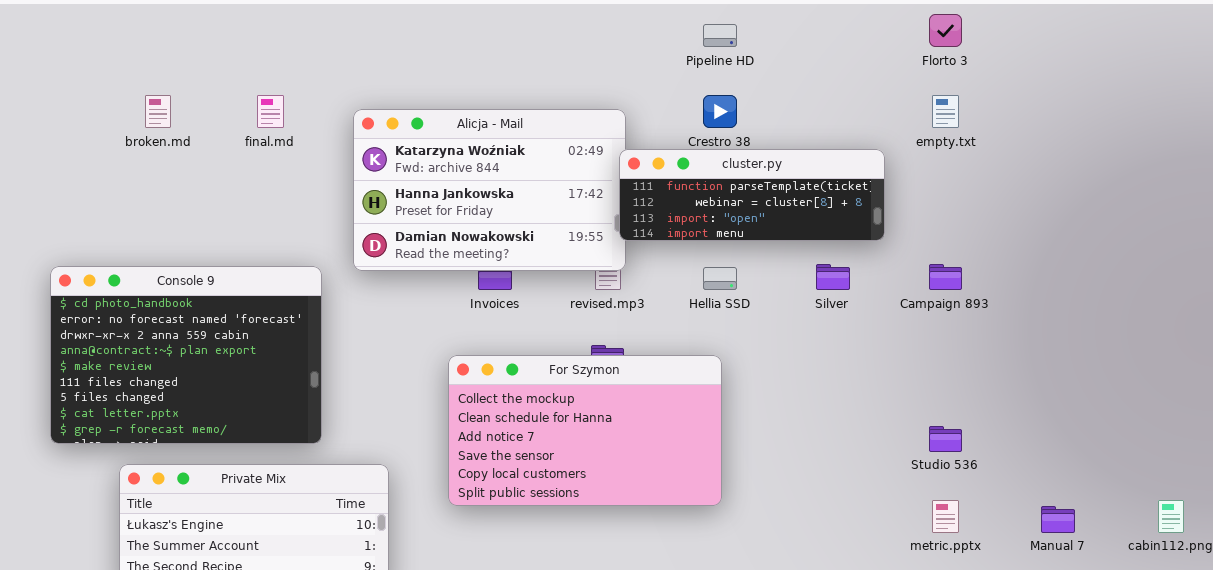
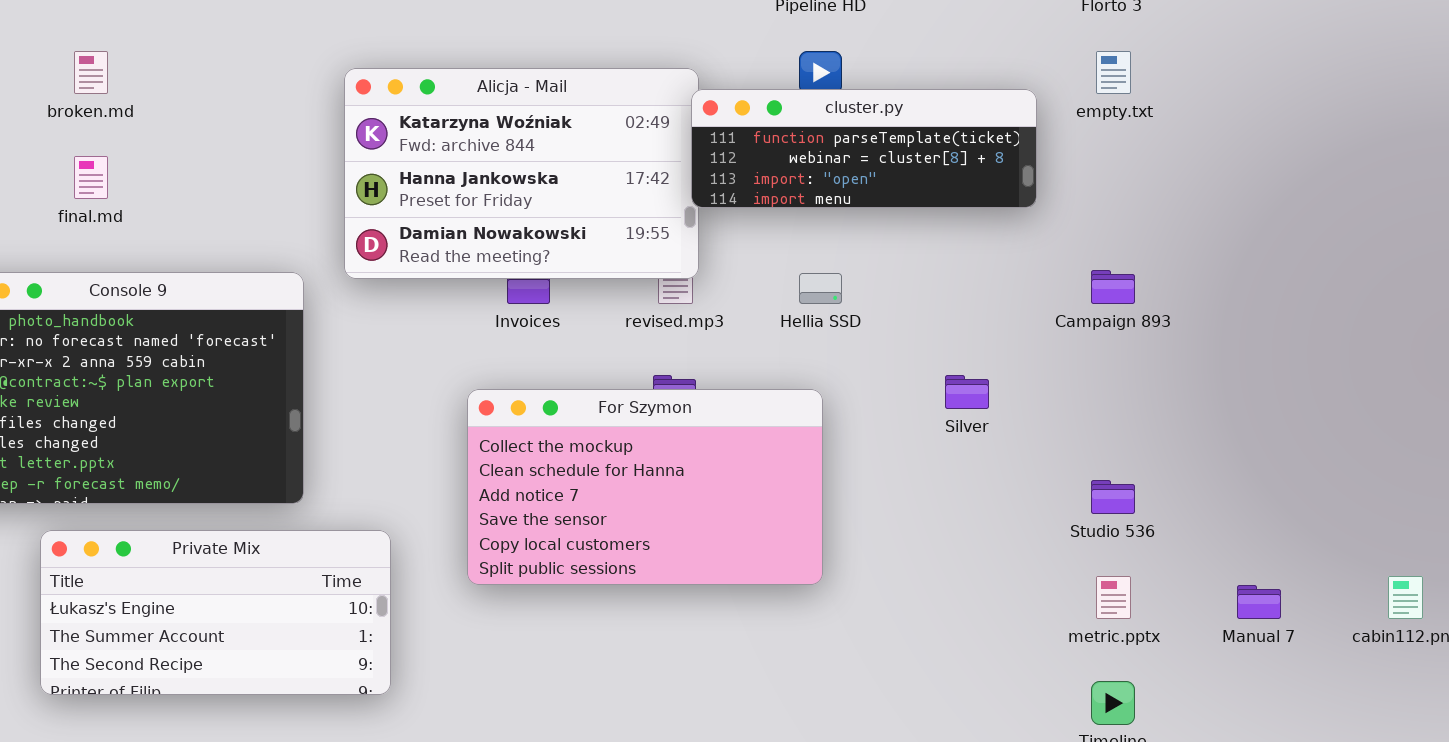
final.md: [257,95,284,128] -> [74,156,108,199], moved
cluster.py: [619,149,885,241] -> [691,89,1037,208], moved
Silver: [816,264,850,290] -> [945,375,989,409], moved

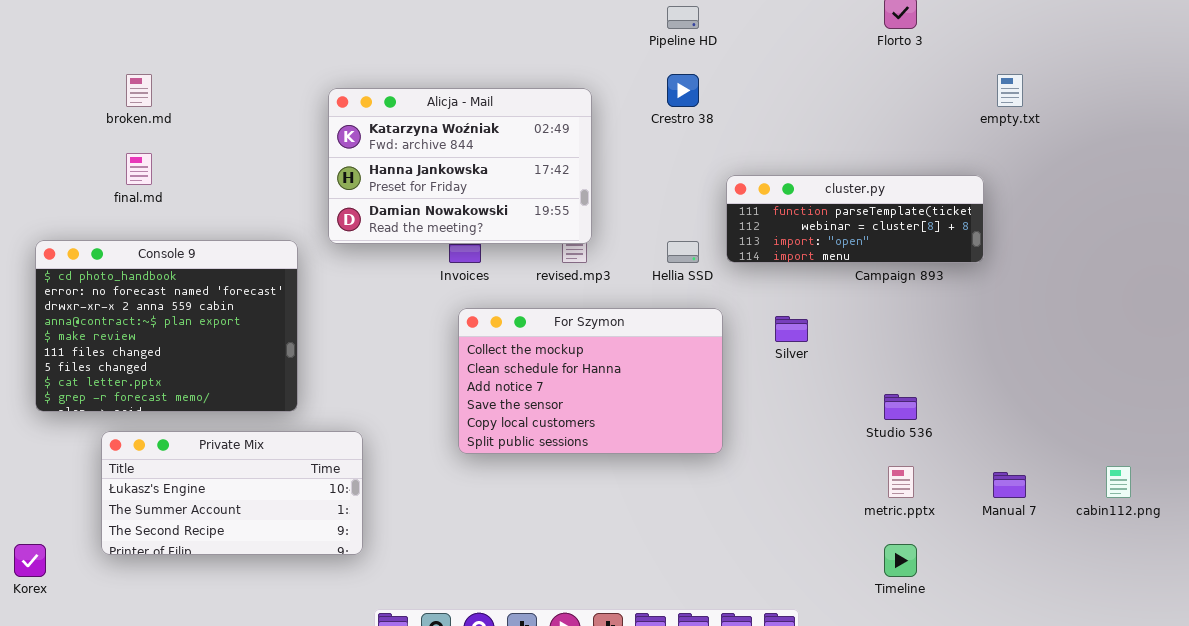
empty.txt: [1096,51,1131,94] -> [997,74,1023,107], moved
cluster.py: [691,89,1037,208] -> [726,175,984,263], moved
For Szymon: [467,389,823,585] -> [458,308,723,454], moved

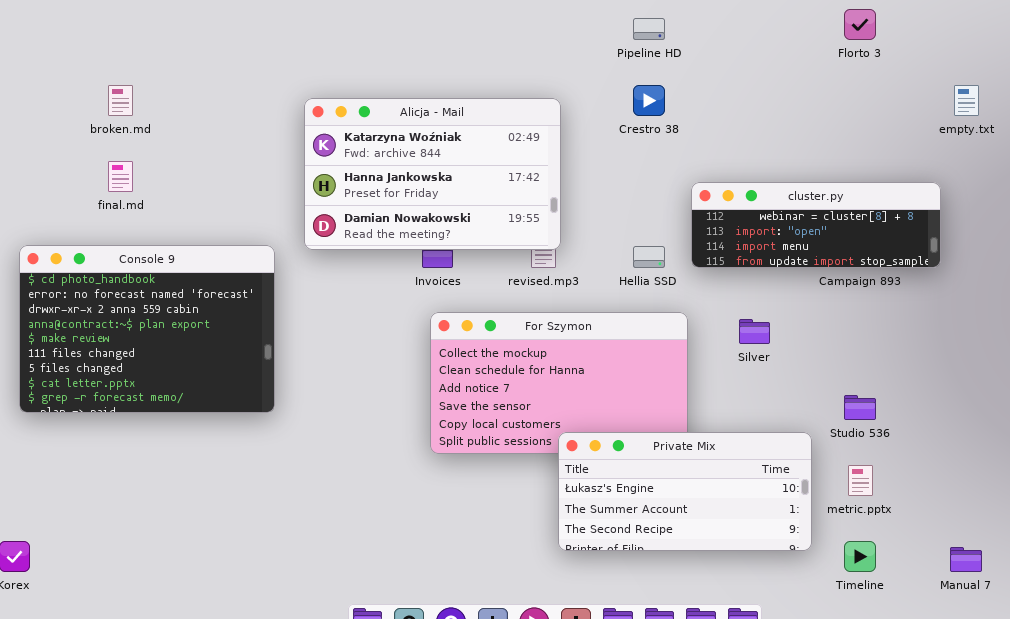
cluster.py: [726,175,984,263] -> [691,182,941,268], scrolled down 1 row
Private Mix: [101,431,363,555] -> [558,432,812,551], moved
Manual 7: [993,472,1026,498] -> [950,547,982,572], moved

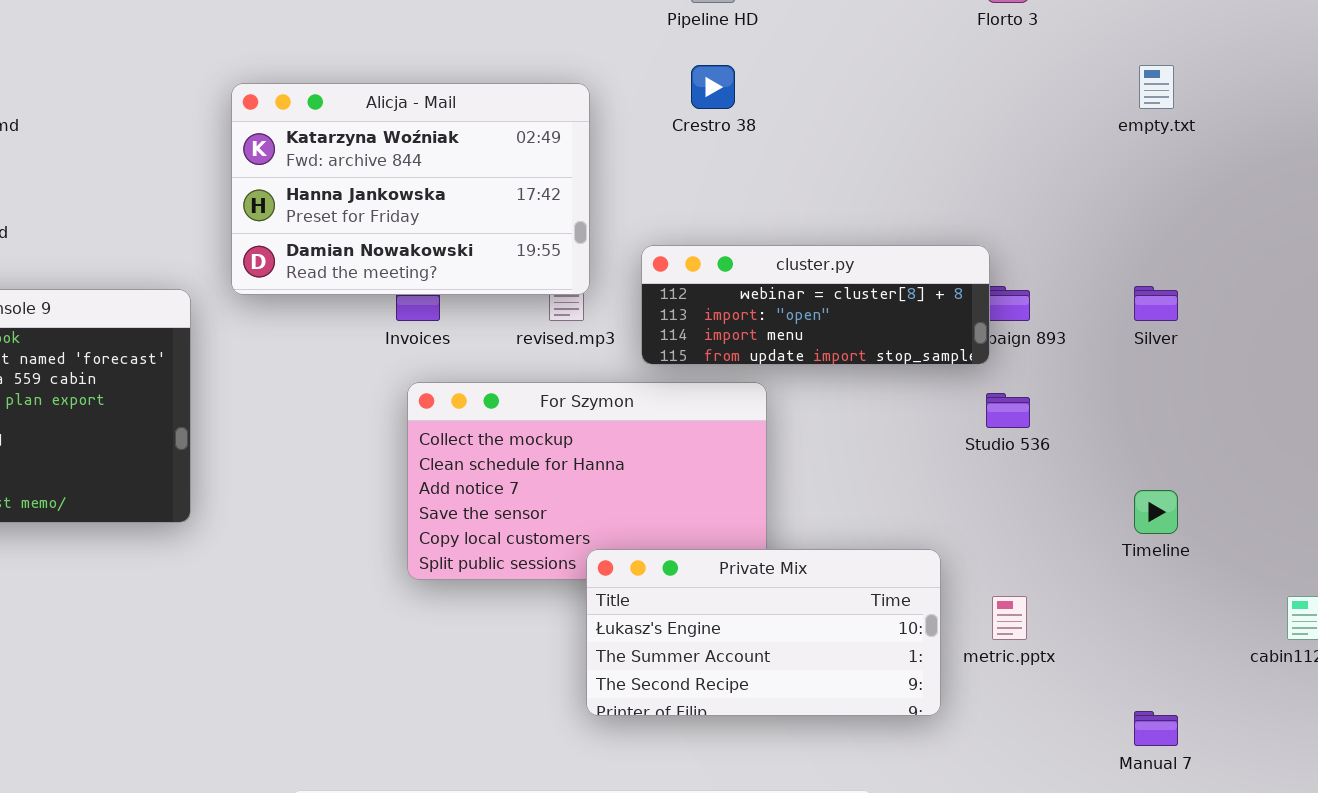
cluster.py: [691,182,941,268] -> [641,245,990,365], moved
Silver: [739,319,770,344] -> [1134,286,1178,321], moved
Studio 536: [844,395,876,420] -> [986,393,1030,428], moved
Timeline: [844,541,876,572] -> [1134,490,1178,534], moved

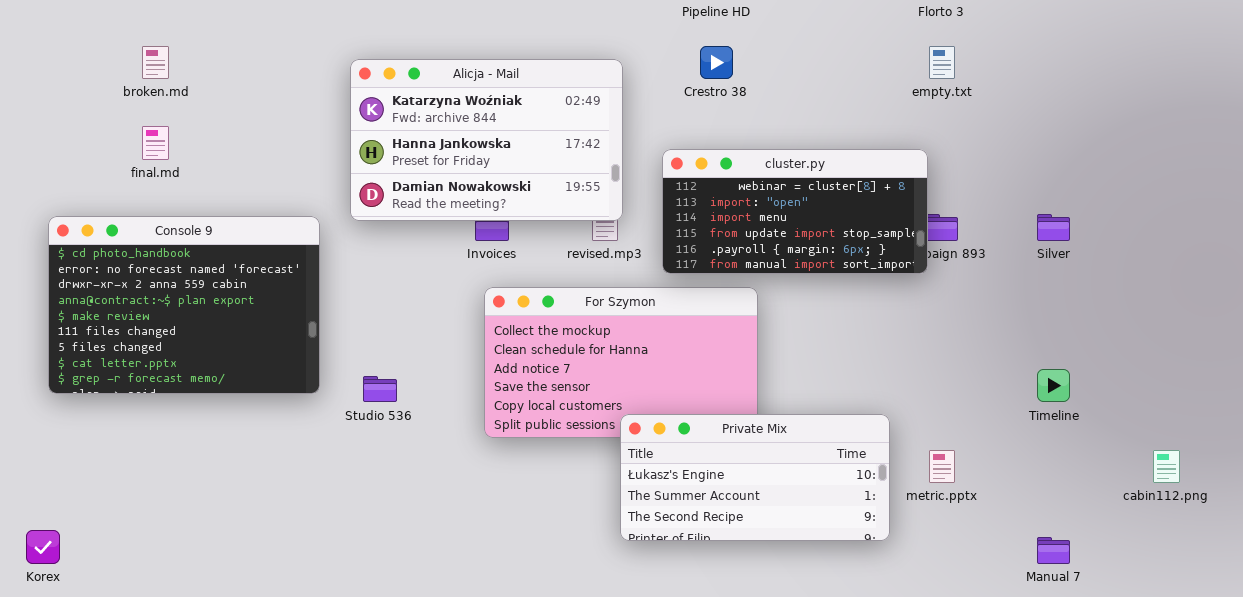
empty.txt: [1139,65,1174,109] -> [929,46,955,79], moved
cluster.py: [641,245,990,365] -> [662,149,928,274], resized
Studio 536: [986,393,1030,428] -> [363,376,397,402], moved

